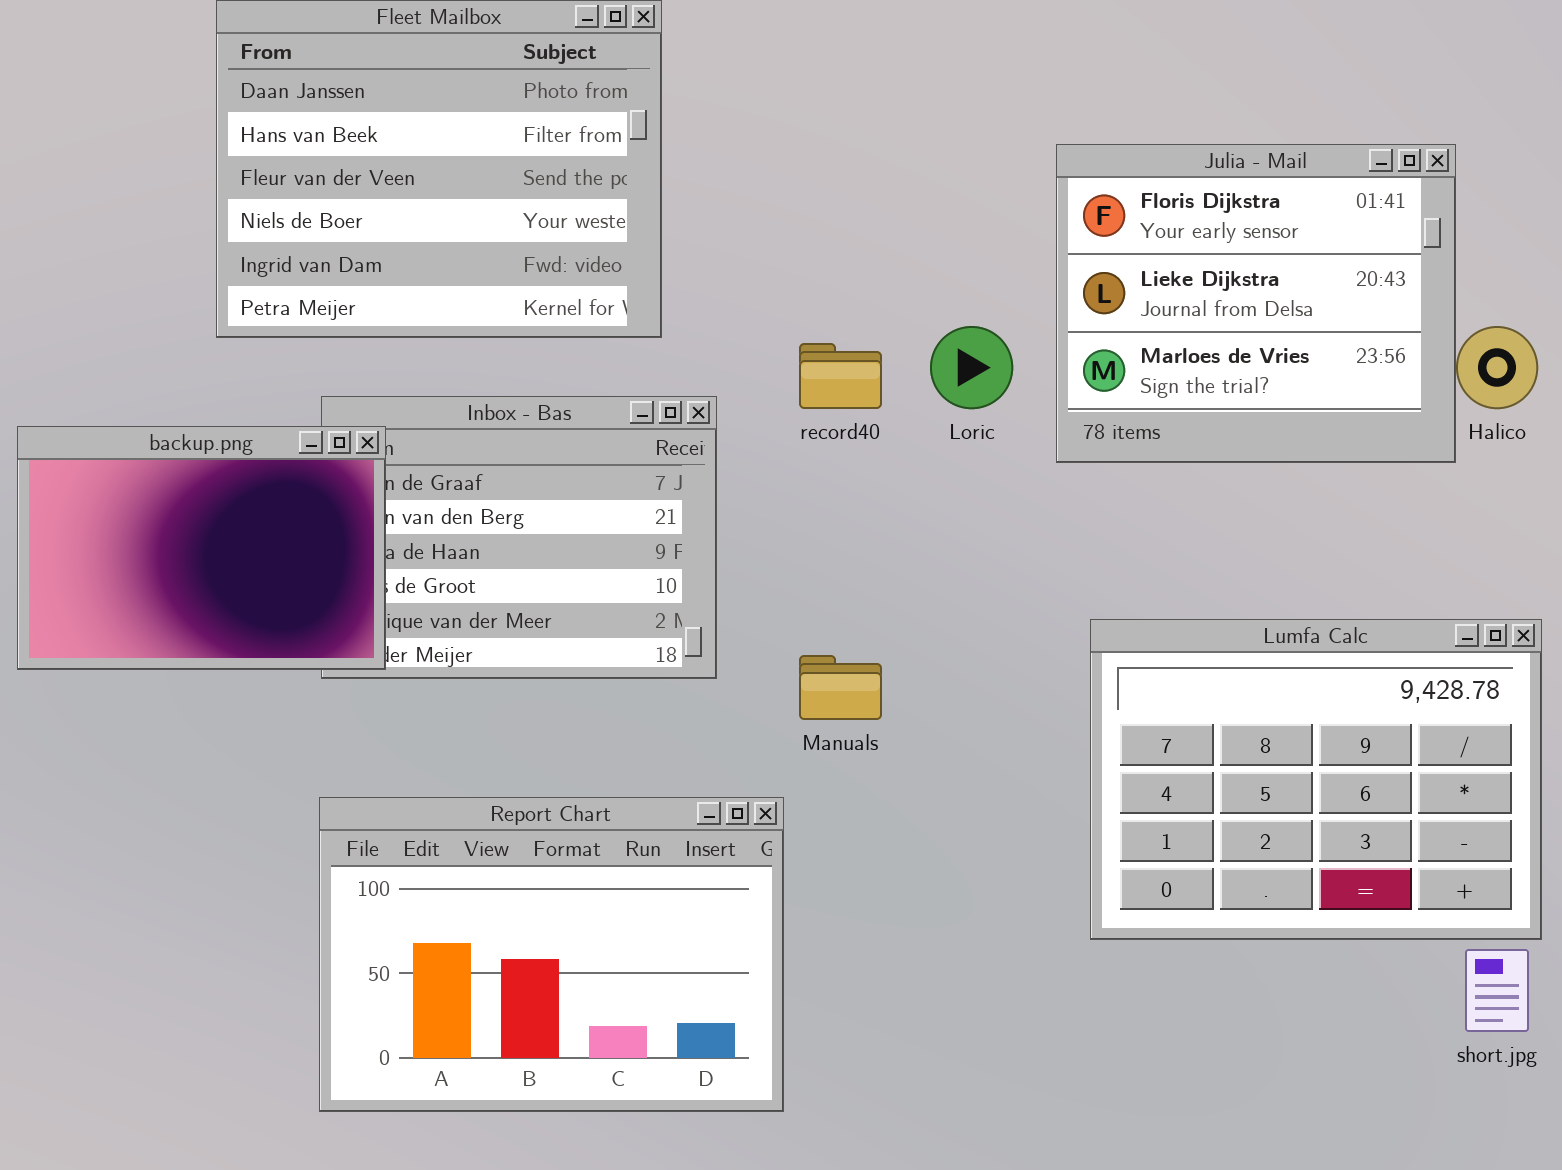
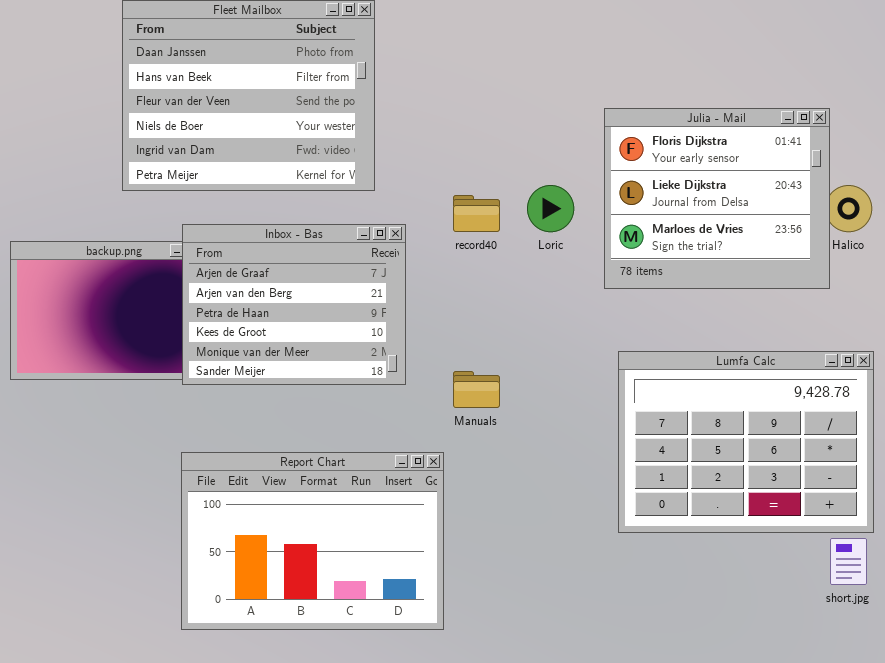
Julia - Mail: [1056,144,1456,463] -> [604,108,830,289], moved
Inbox - Bas: [321,396,717,679] -> [182,224,406,385], raised

